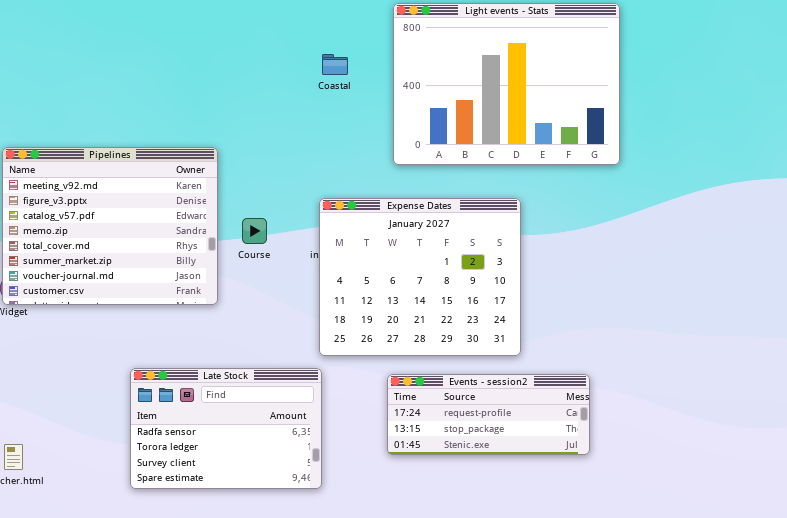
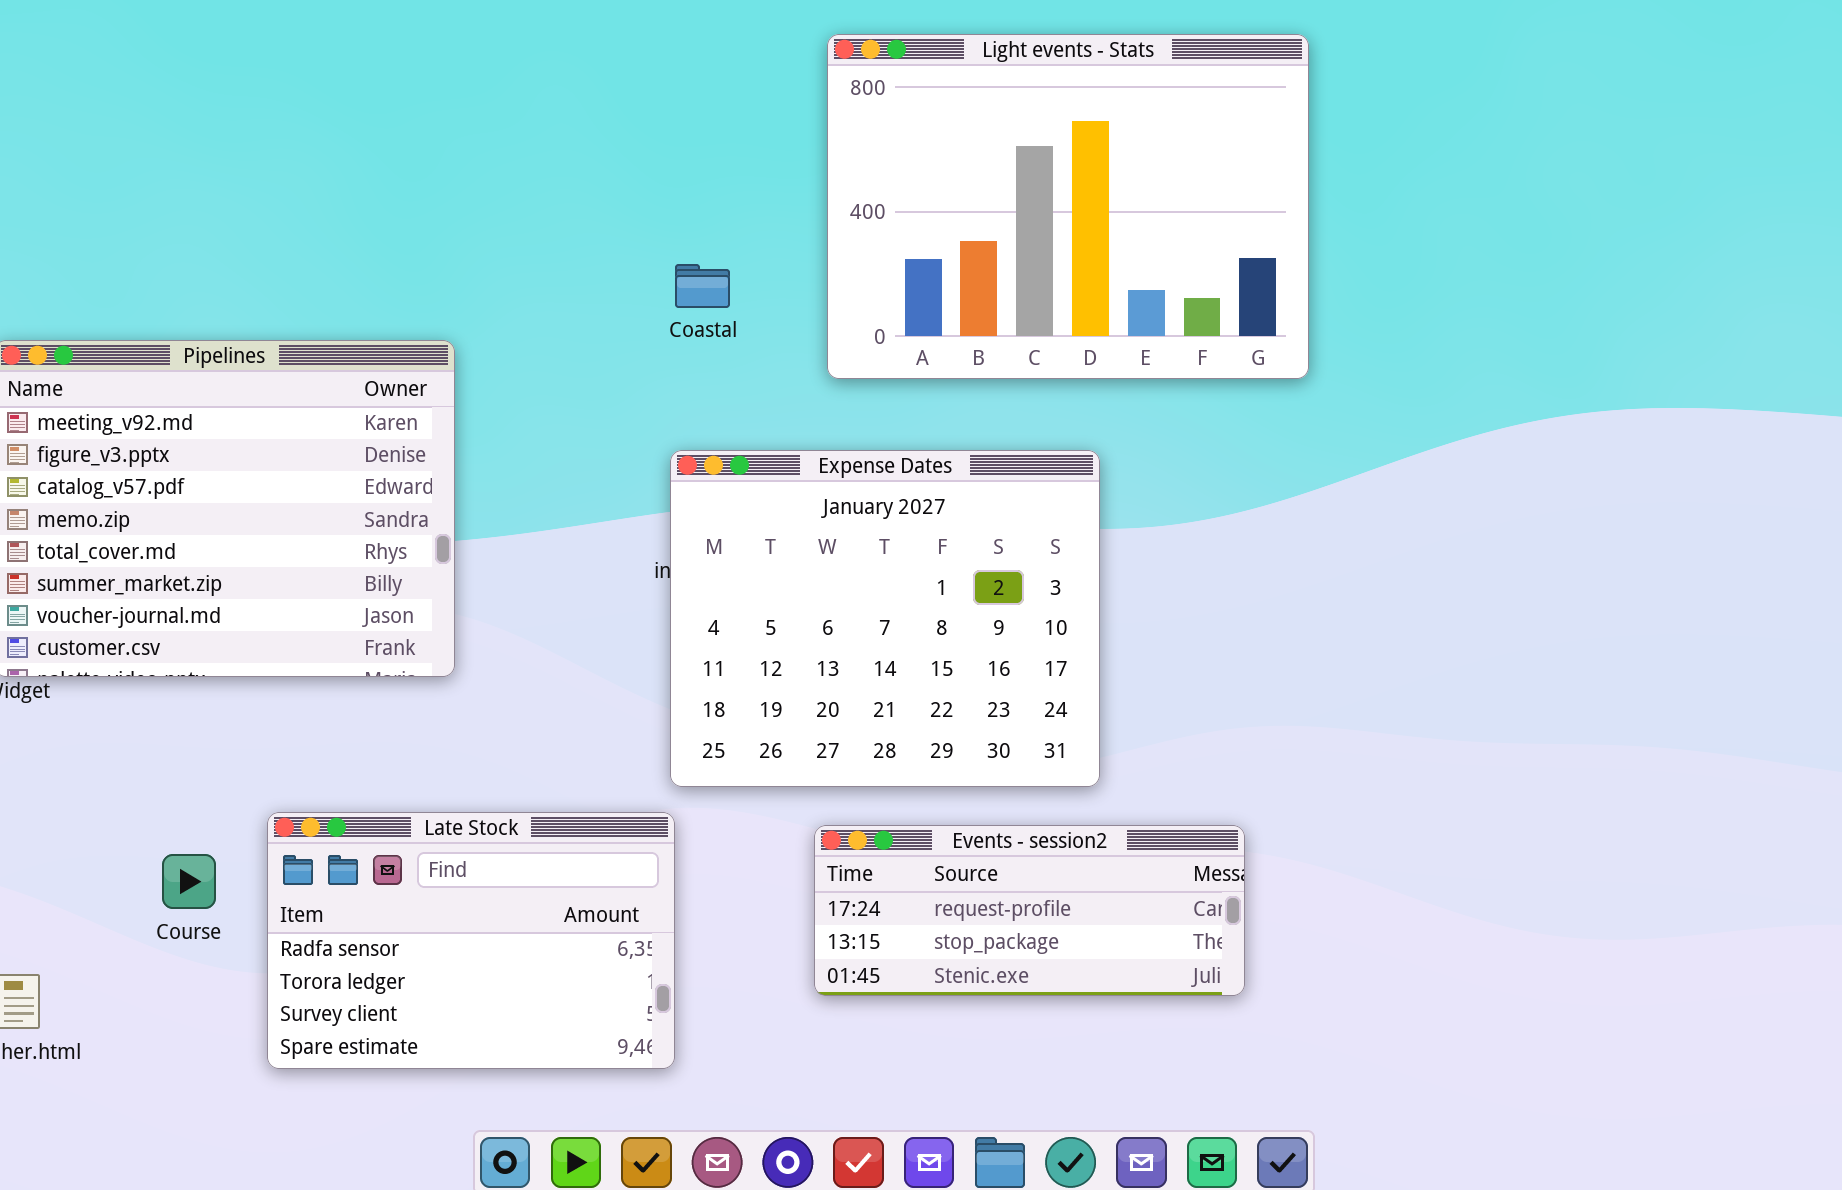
Coastal: [322,54,348,75] -> [675,264,730,308], moved
Course: [242,218,267,244] -> [162,854,216,909], moved

